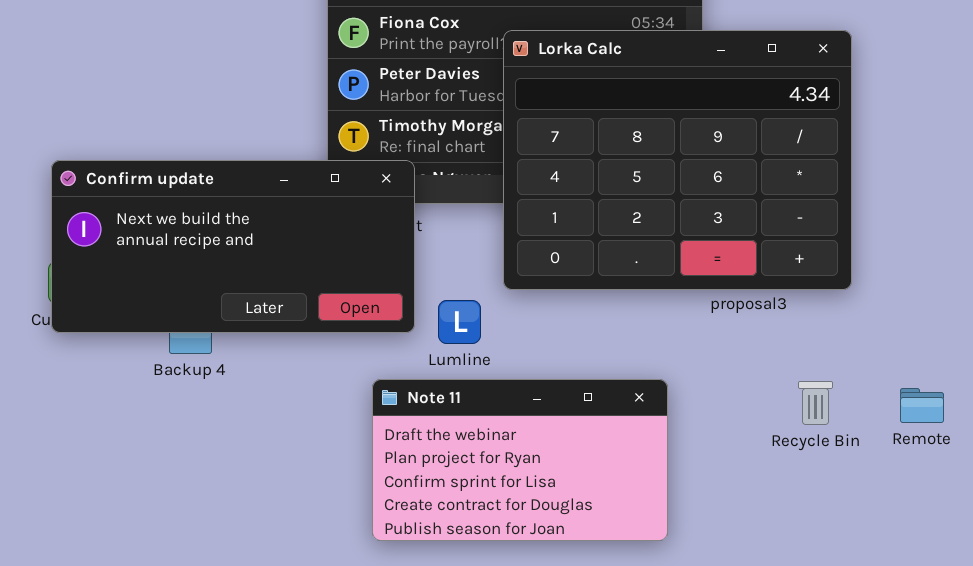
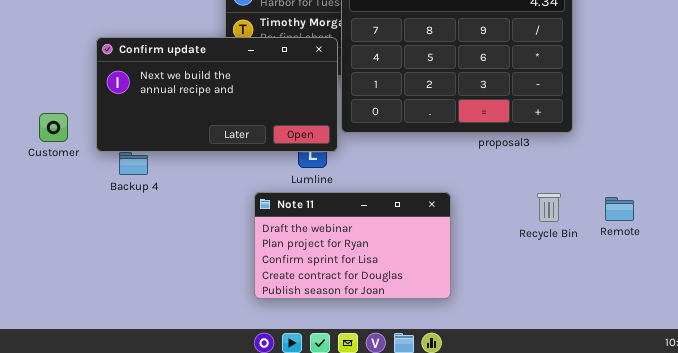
Confirm update: [51,160,415,333] -> [96,37,338,152], moved

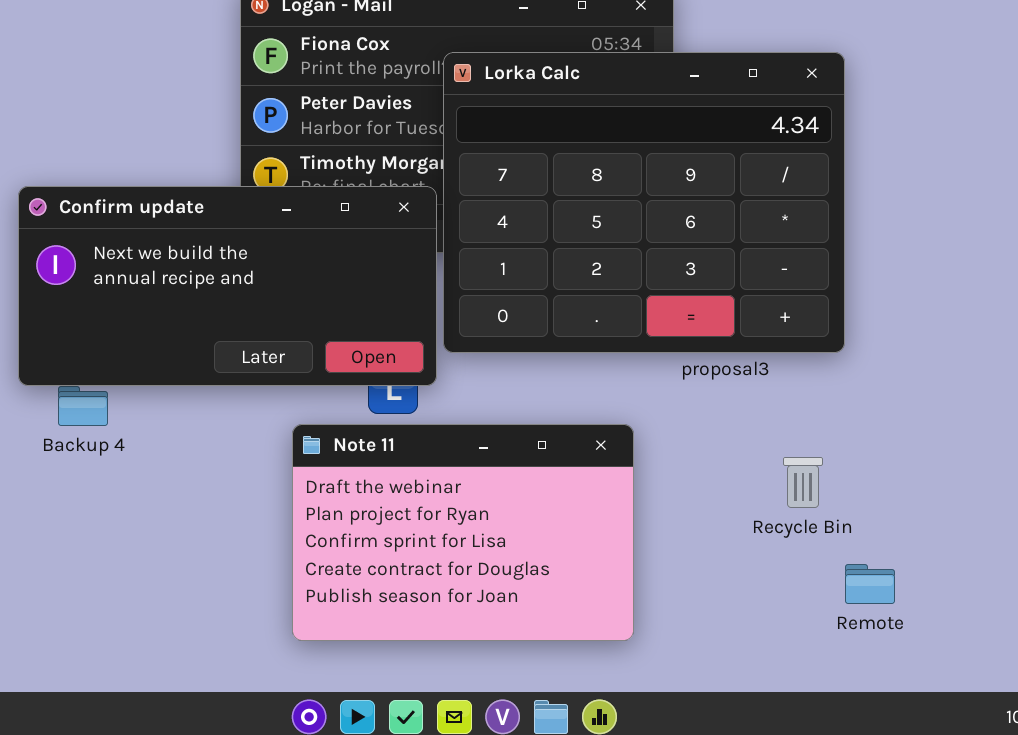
Note 11: [254,192,451,299] -> [292,424,634,641], resized
Remote: [605,197,634,221] -> [845,564,895,604], moved

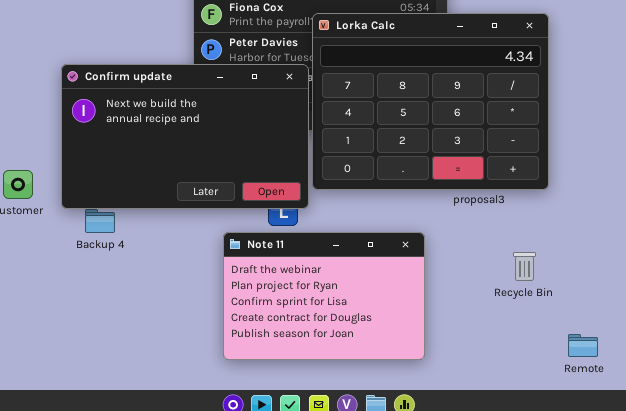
Confirm update: [18,186,437,386] -> [61,64,309,209], resized
Remote: [845,564,895,604] -> [568,334,598,357], moved

